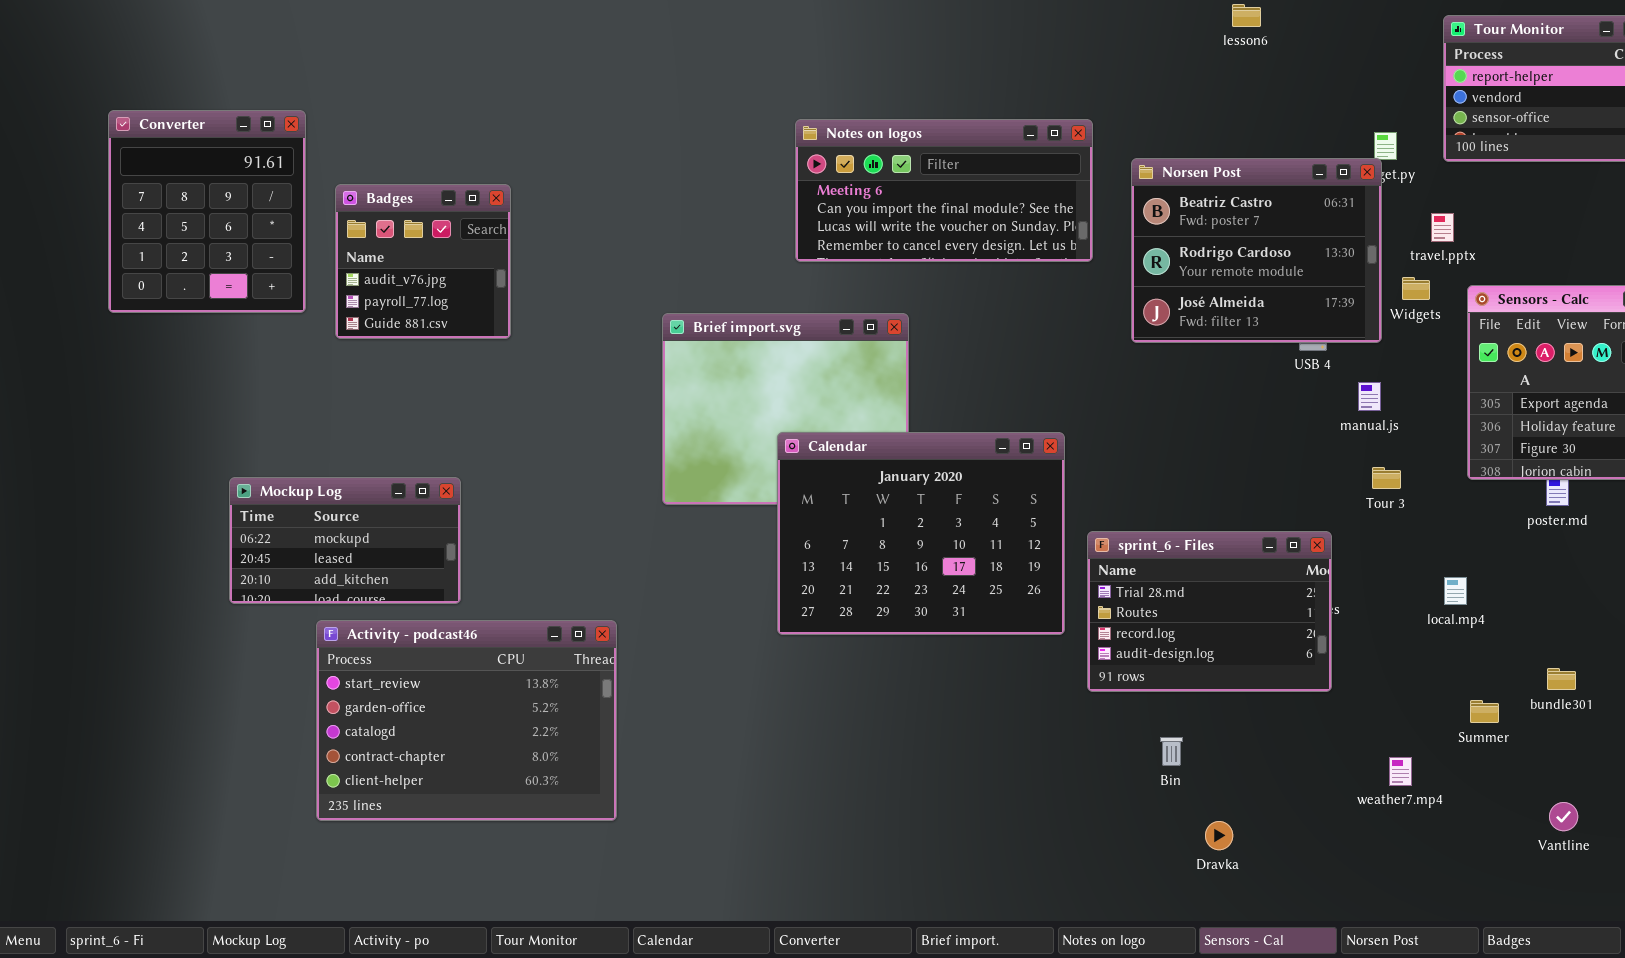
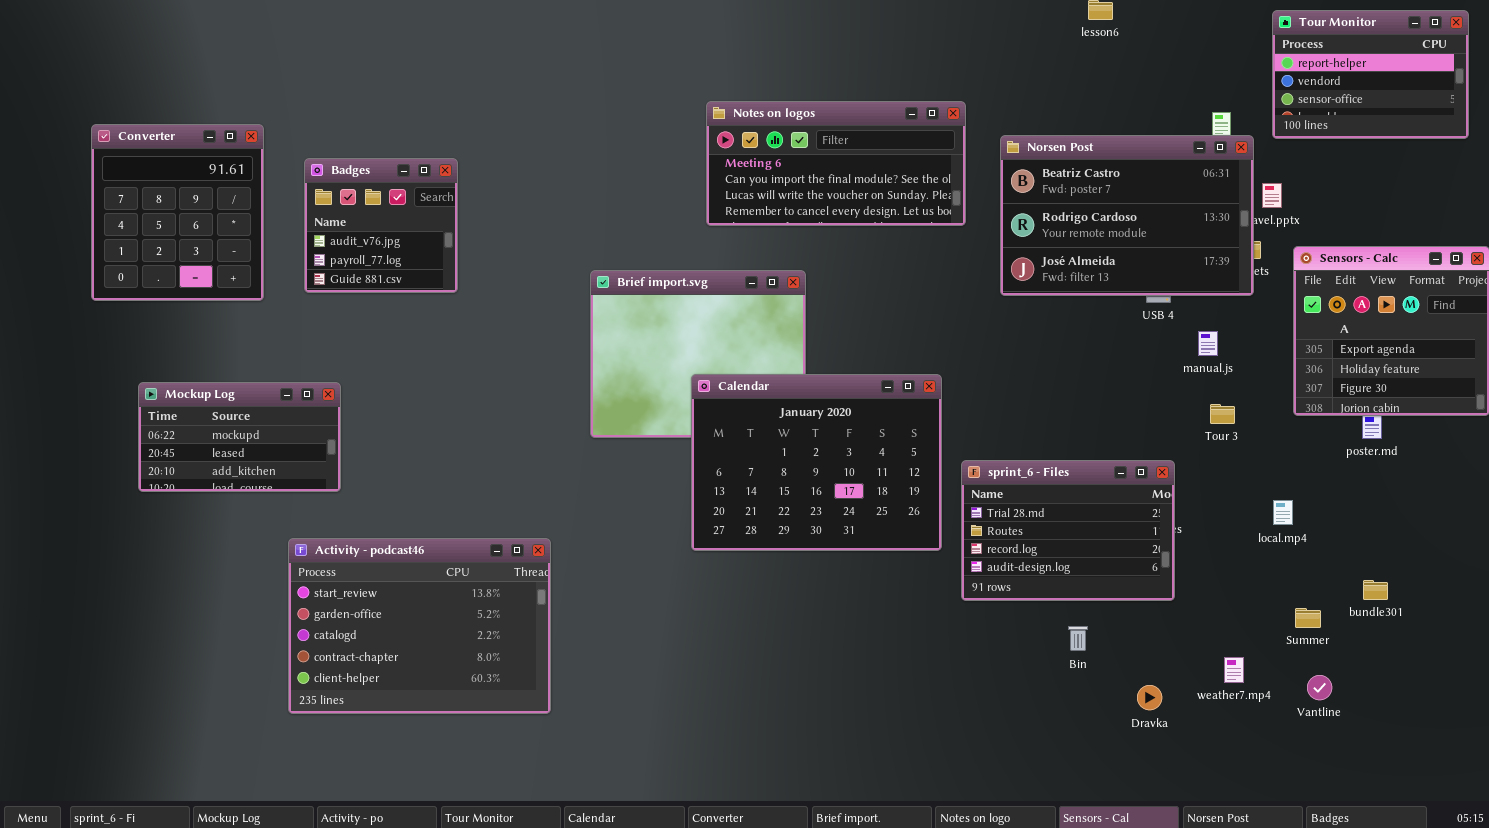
Converter: [108,110,306,313] -> [91,124,264,301], moved
Norsen Post: [1131,158,1382,343] -> [1000,135,1254,296], resized
Mockup Log: [229,477,461,604] -> [138,382,341,492], moved
Bin: [1160,737,1183,766] -> [1068,626,1088,651], moved
Vantline: [1549,802,1578,831] -> [1307,675,1332,700], moved
Dravka: [1205,821,1233,850] -> [1137,685,1162,710], moved

